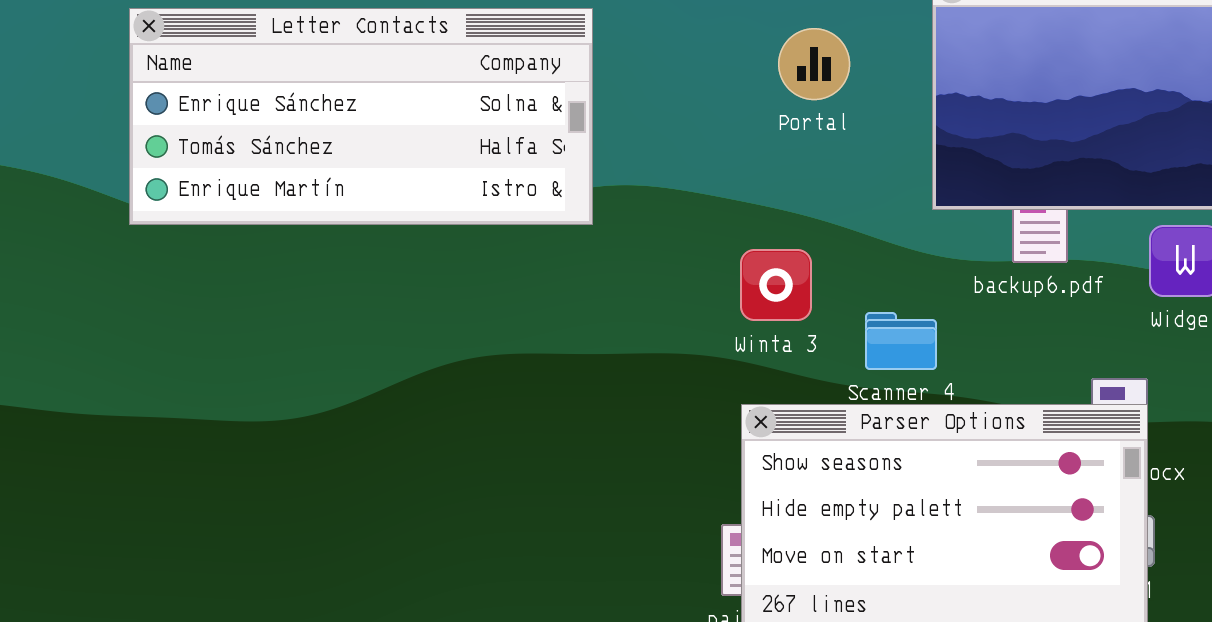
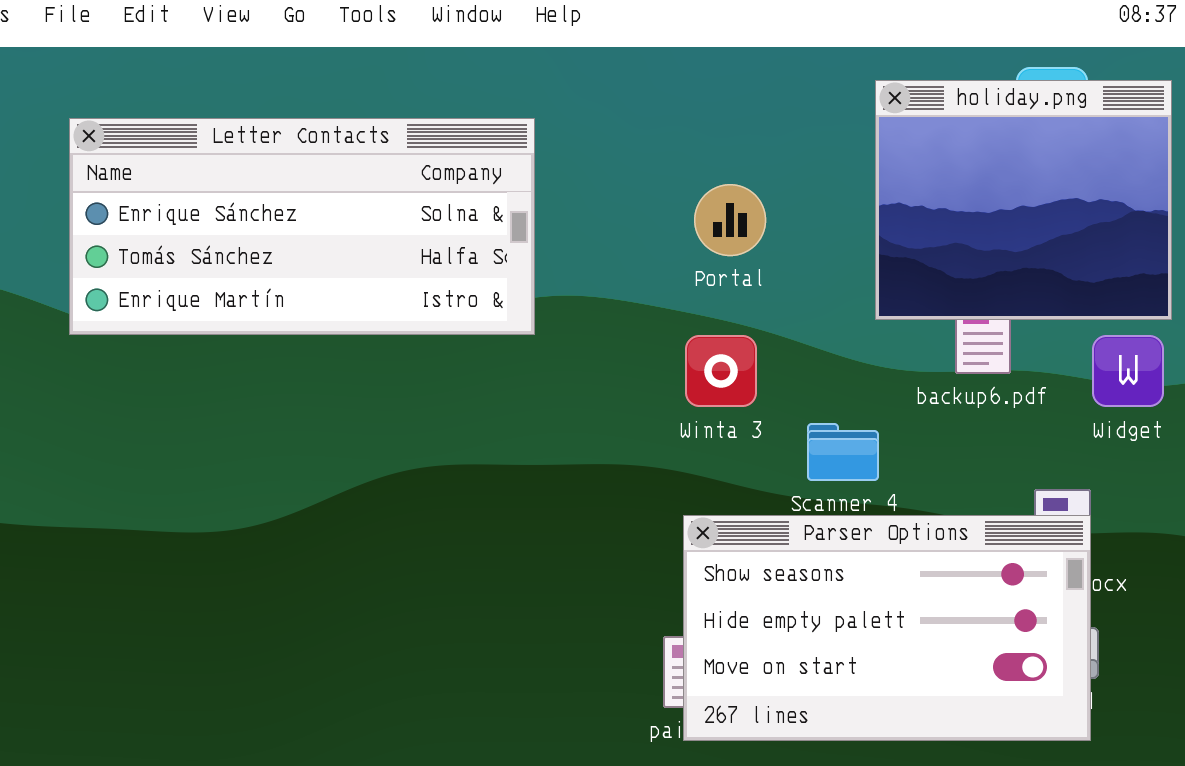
Portal: [778,28,850,100] -> [694,184,766,256], moved
Winta 3: [740,249,812,321] -> [685,335,757,407], moved

